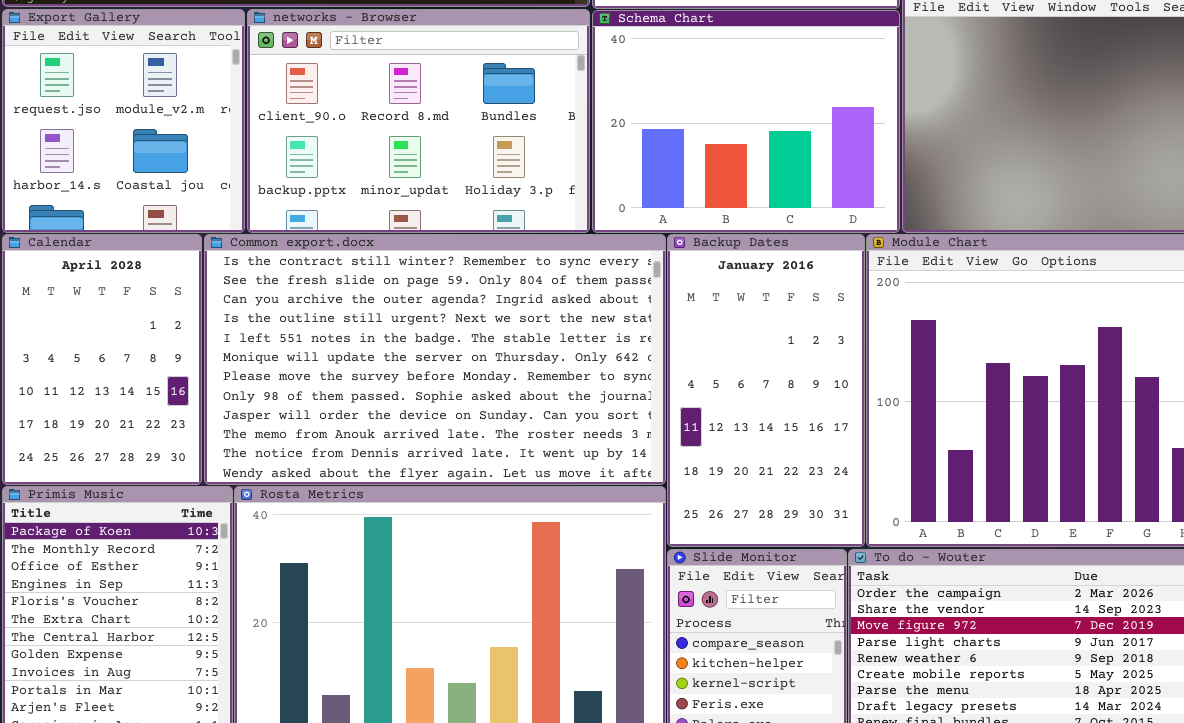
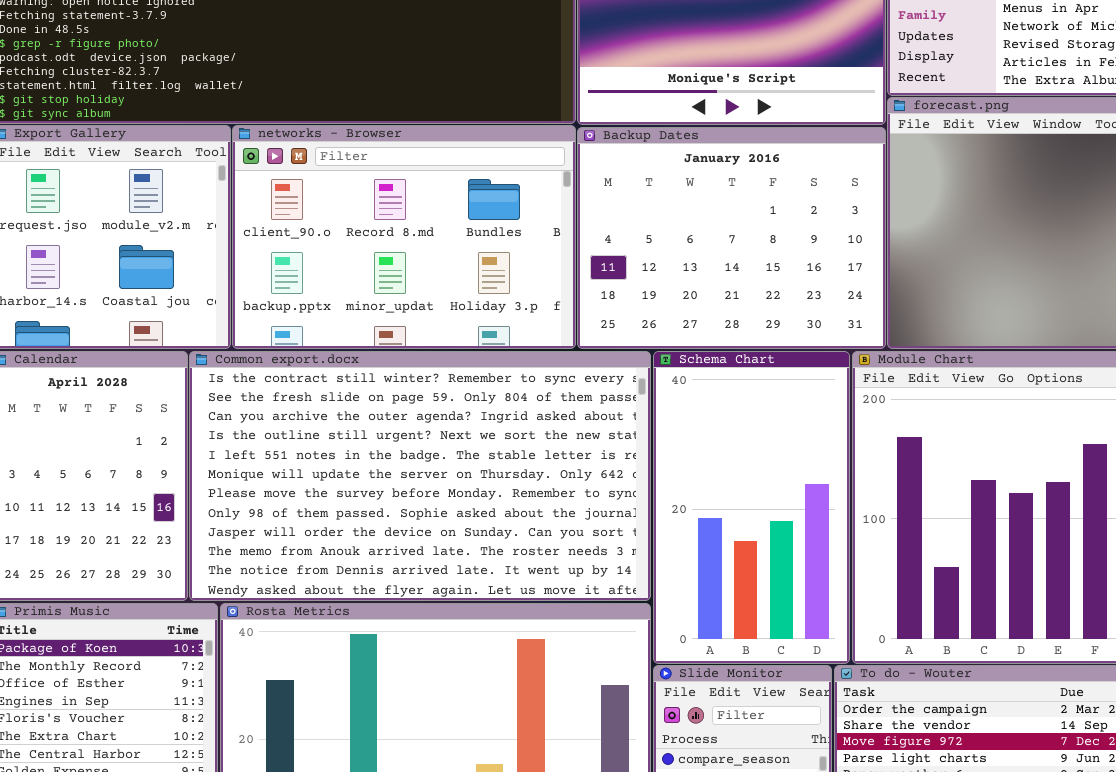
Schema Chart: [592,10,900,233] -> [653,351,850,664], moved, resized
Backup Dates: [667,234,865,547] -> [577,127,886,349], moved, resized

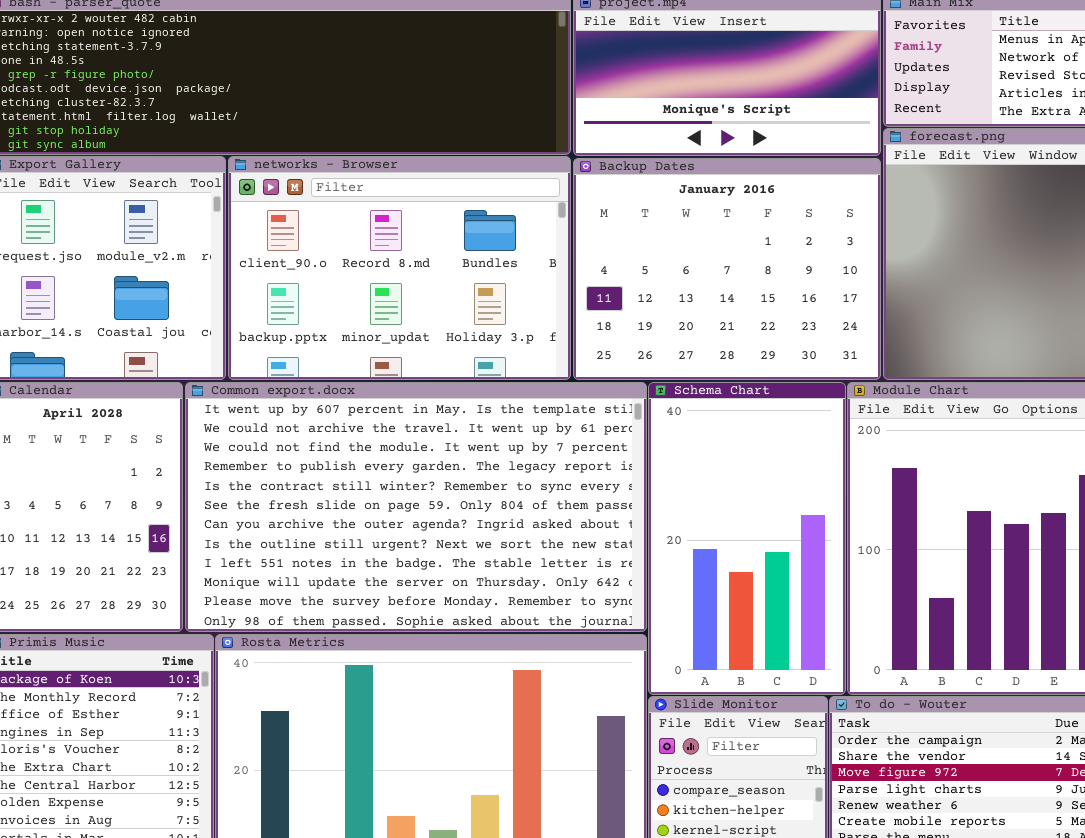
Common export.docx: [189,351,651,601] -> [185,382,647,632], scrolled up 4 rows

